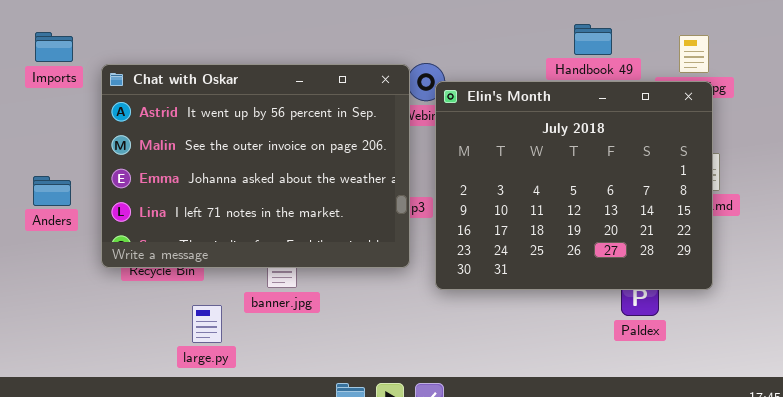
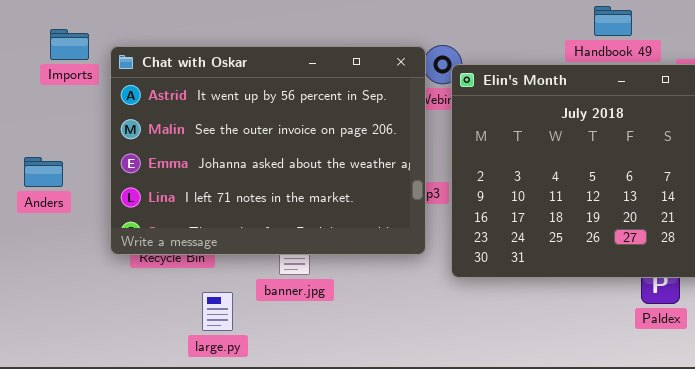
Imports: [35,32,73,62] -> [50,29,89,60], moved
Anders: [33,176,71,206] -> [24,157,63,187], moved

